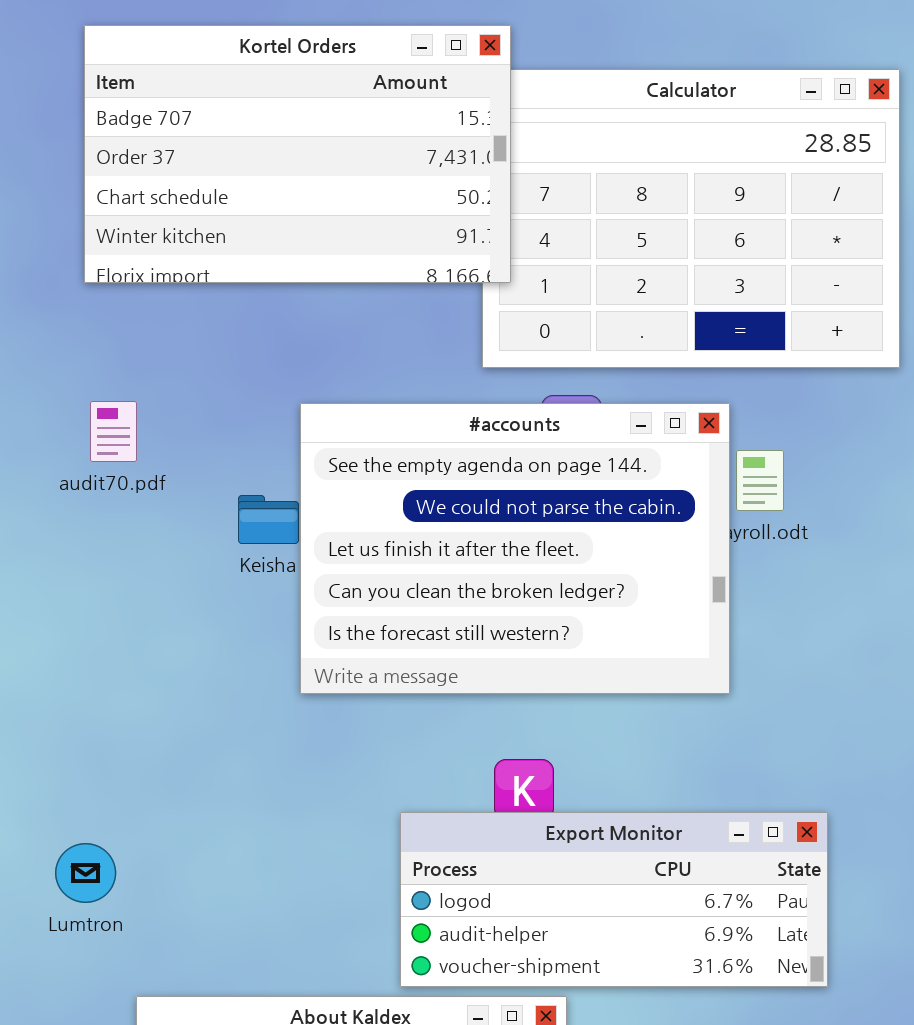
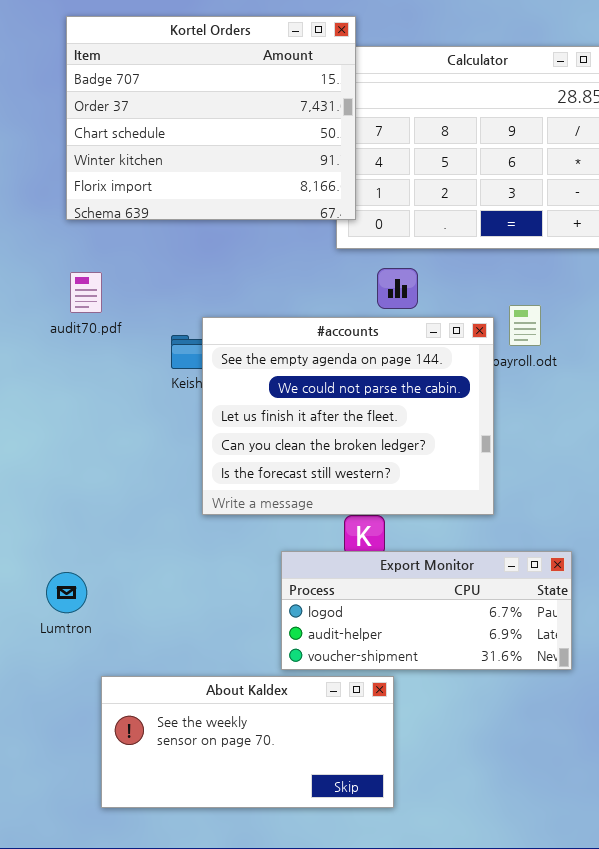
Kortel Orders: [84,25,511,283] -> [66,16,356,220], resized
#accounts: [300,403,730,694] -> [202,317,494,515], moved

